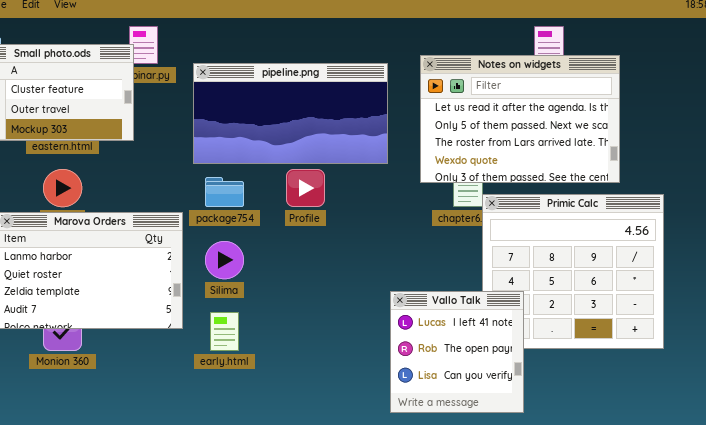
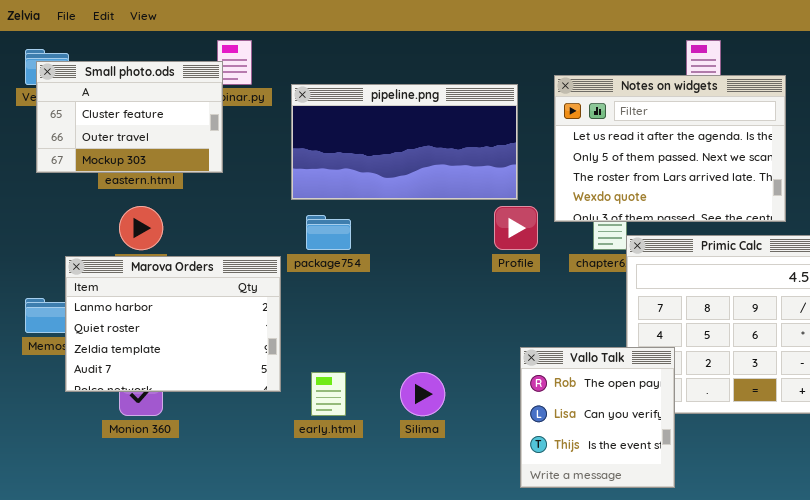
Profile: [286,169,325,207] -> [494,206,538,250], moved
Silima: [205,241,244,279] -> [400,372,445,416], moved
Vallo Talk: [390,291,524,413] -> [520,347,675,488], scrolled down 1 row

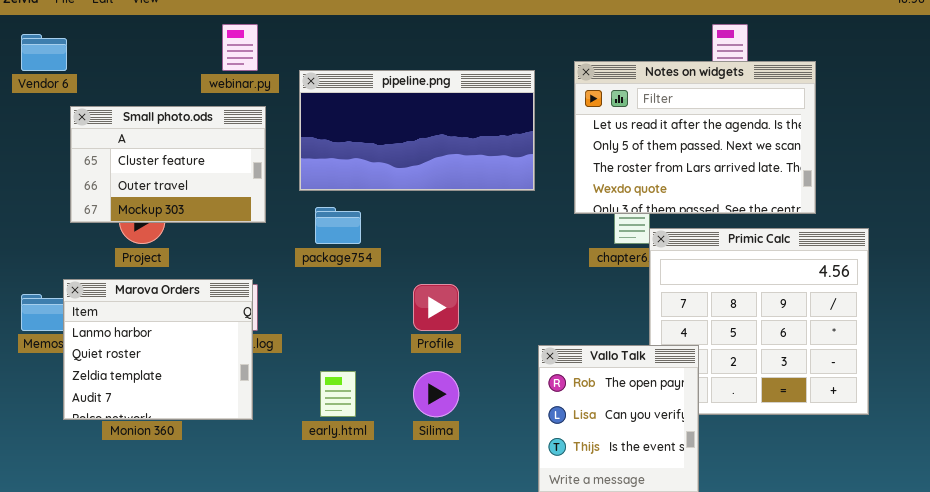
Small photo.ods: [36,61,223,173] -> [70,106,266,223], moved
Profile: [494,206,538,250] -> [413,284,459,331], moved
Marova Orders: [65,256,281,392] -> [63,279,253,420], moved, resized

